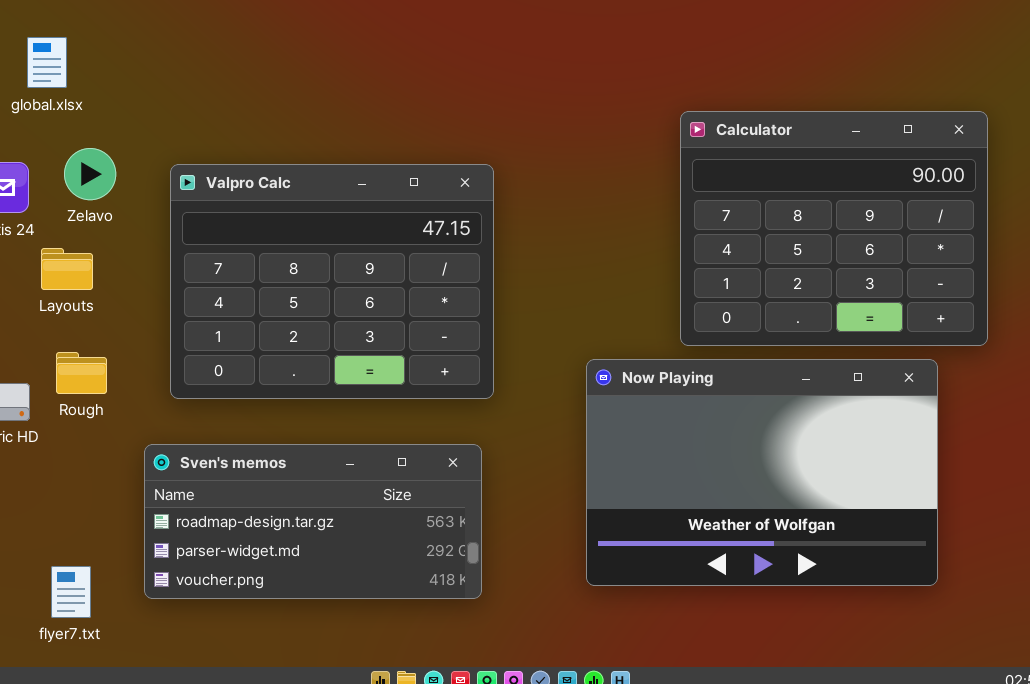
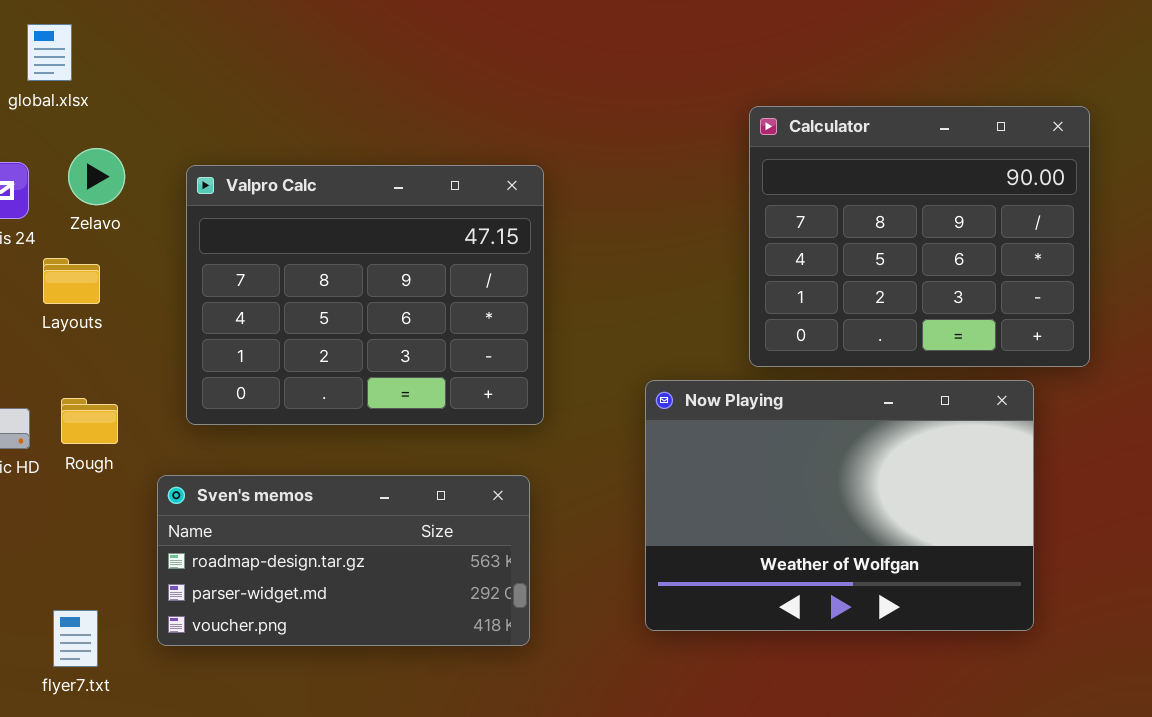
Rough: [56,352,107,394] -> [61,398,118,444], moved

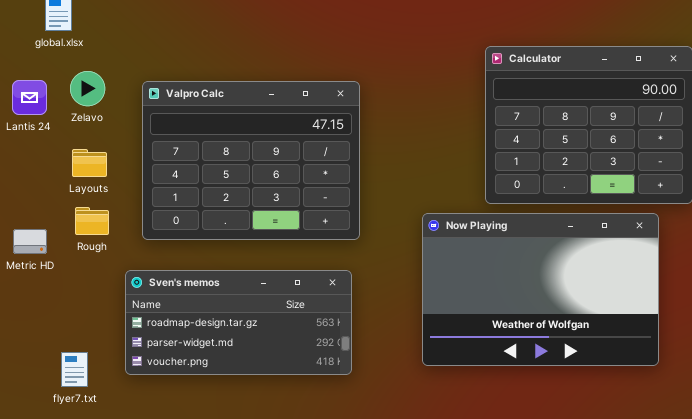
Layouts: [43,258,100,304] -> [72,149,107,177], moved
Rough: [61,398,118,444] -> [75,207,109,235], moved

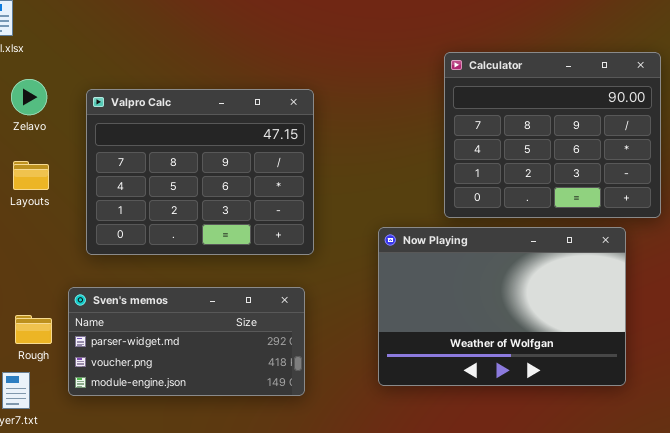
Rough: [75,207,109,235] -> [15,315,52,344], moved
Sven's memos: [125,270,352,375] -> [68,287,305,396], scrolled down 1 row

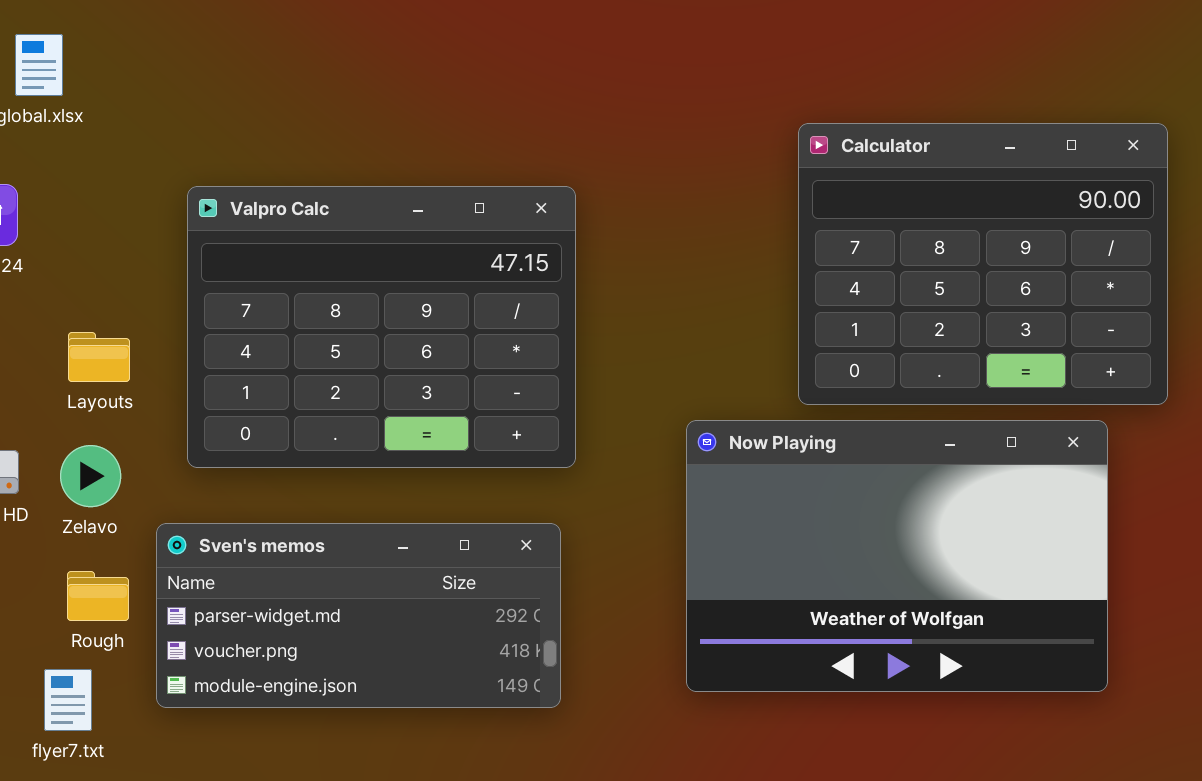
Zelavo: [11,79,47,115] -> [60,445,121,507], moved
Layouts: [13,161,49,190] -> [68,332,130,382], moved

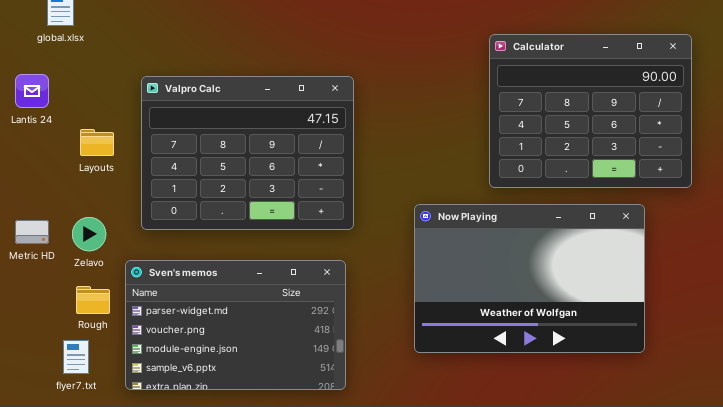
Calculator: [798,123,1168,405] -> [489,34,692,188], moved
Layouts: [68,332,130,382] -> [80,129,114,156], moved
Sven's memos: [156,523,561,708] -> [125,260,346,390], resized

